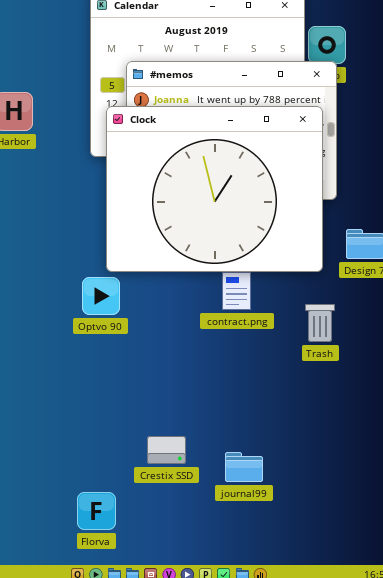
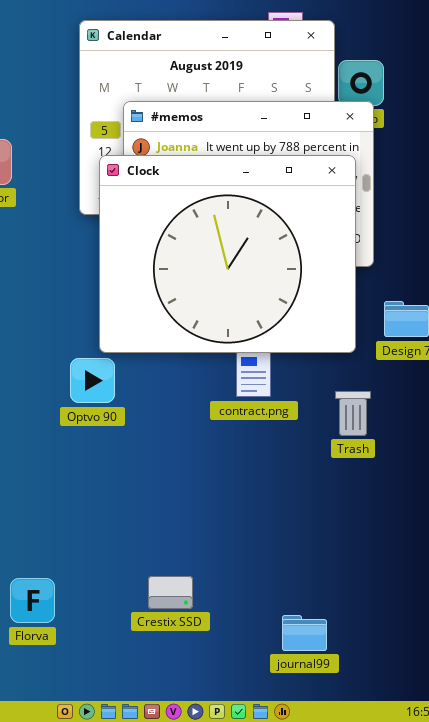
Crestix SSD: [147,436,186,464] -> [148,576,193,609], moved
journal99: [225,452,263,482] -> [282,615,327,651], moved
Florva: [77,492,116,530] -> [10,578,55,623], moved

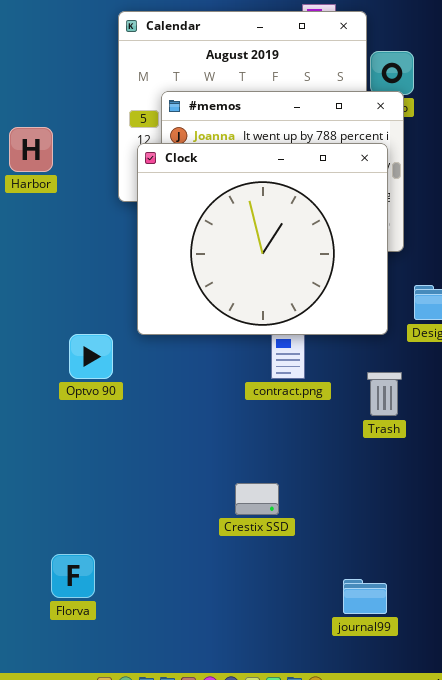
Optvo 90: [70,358,115,403] -> [69,334,113,379], moved
Crestix SSD: [148,576,193,609] -> [235,483,279,515], moved
journal99: [282,615,327,651] -> [343,579,387,614], moved

